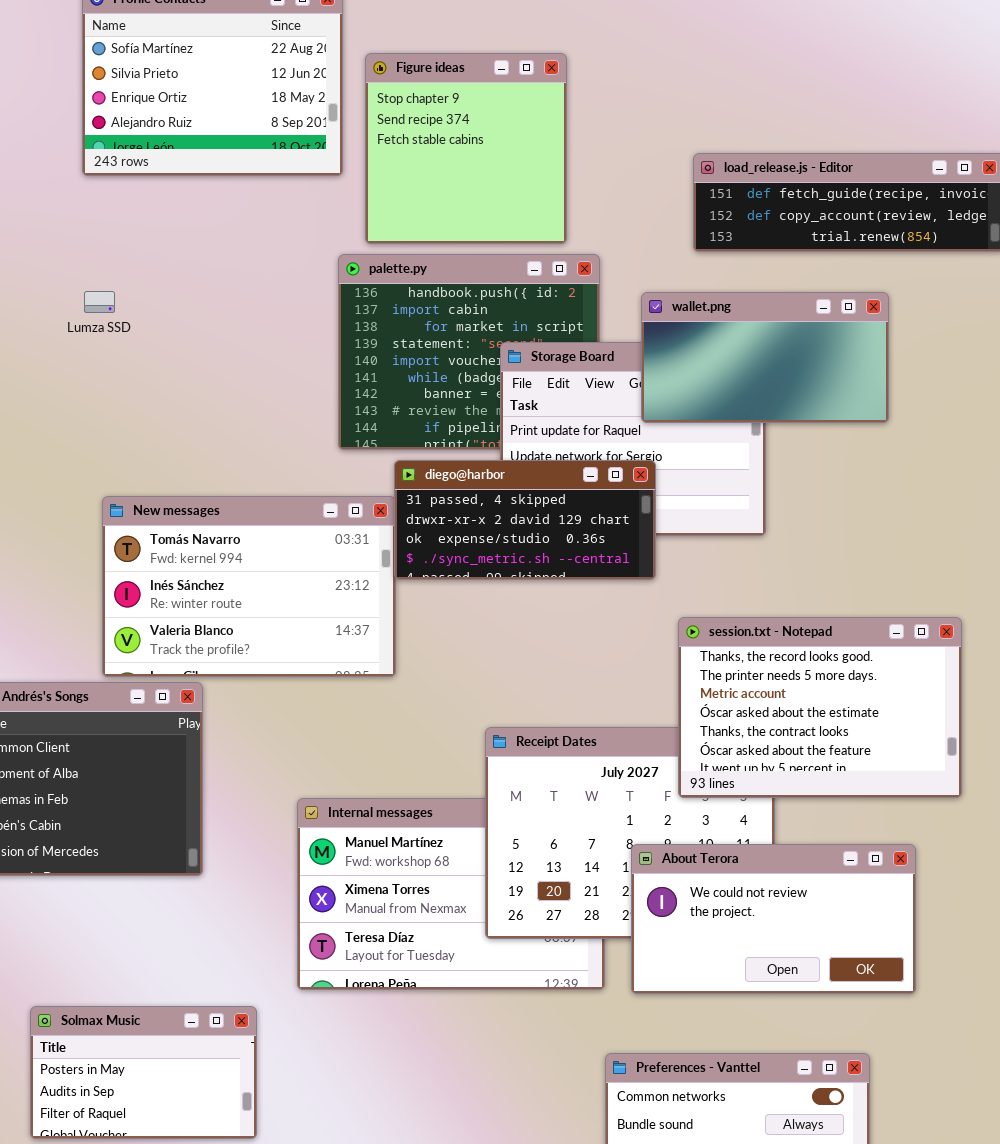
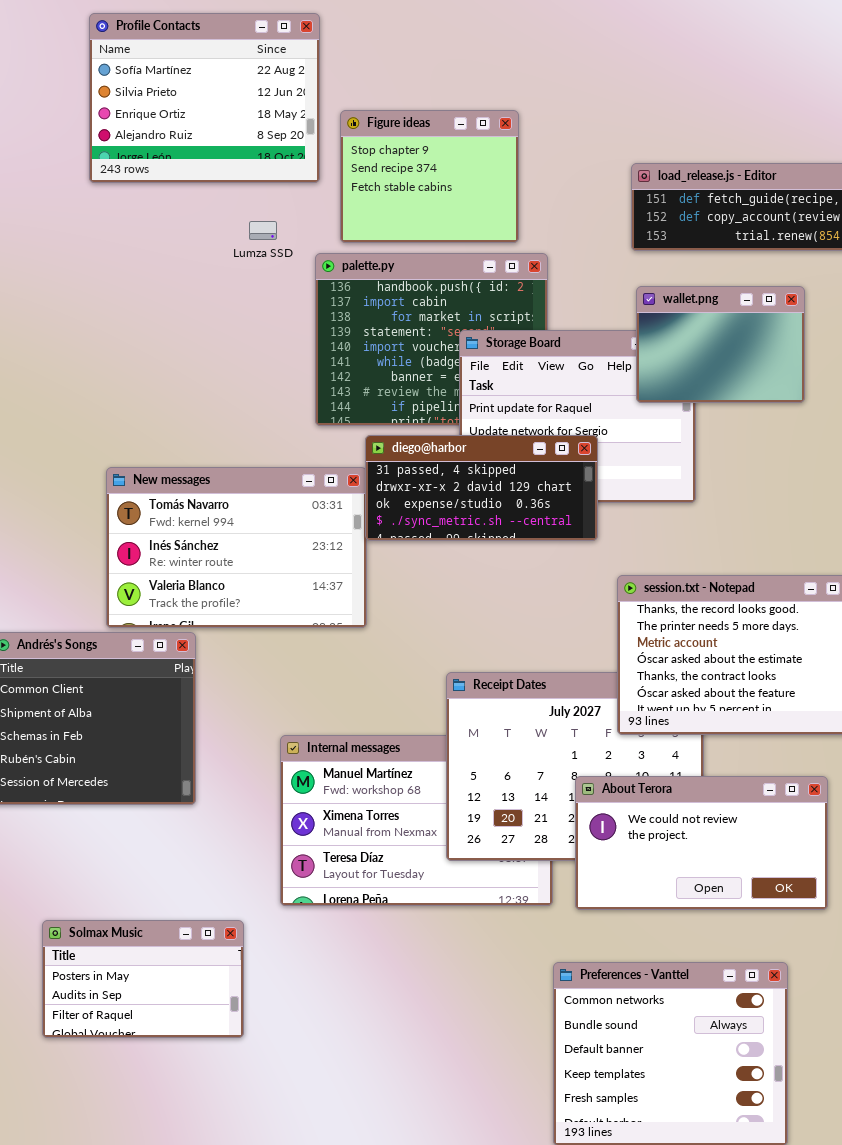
Figure ideas: [365,53,567,244] -> [340,110,519,243], resized
Lumza SSD: [84,291,115,313] -> [249,221,277,240], moved
wallet.png: [641,292,889,423] -> [636,286,805,403], resized

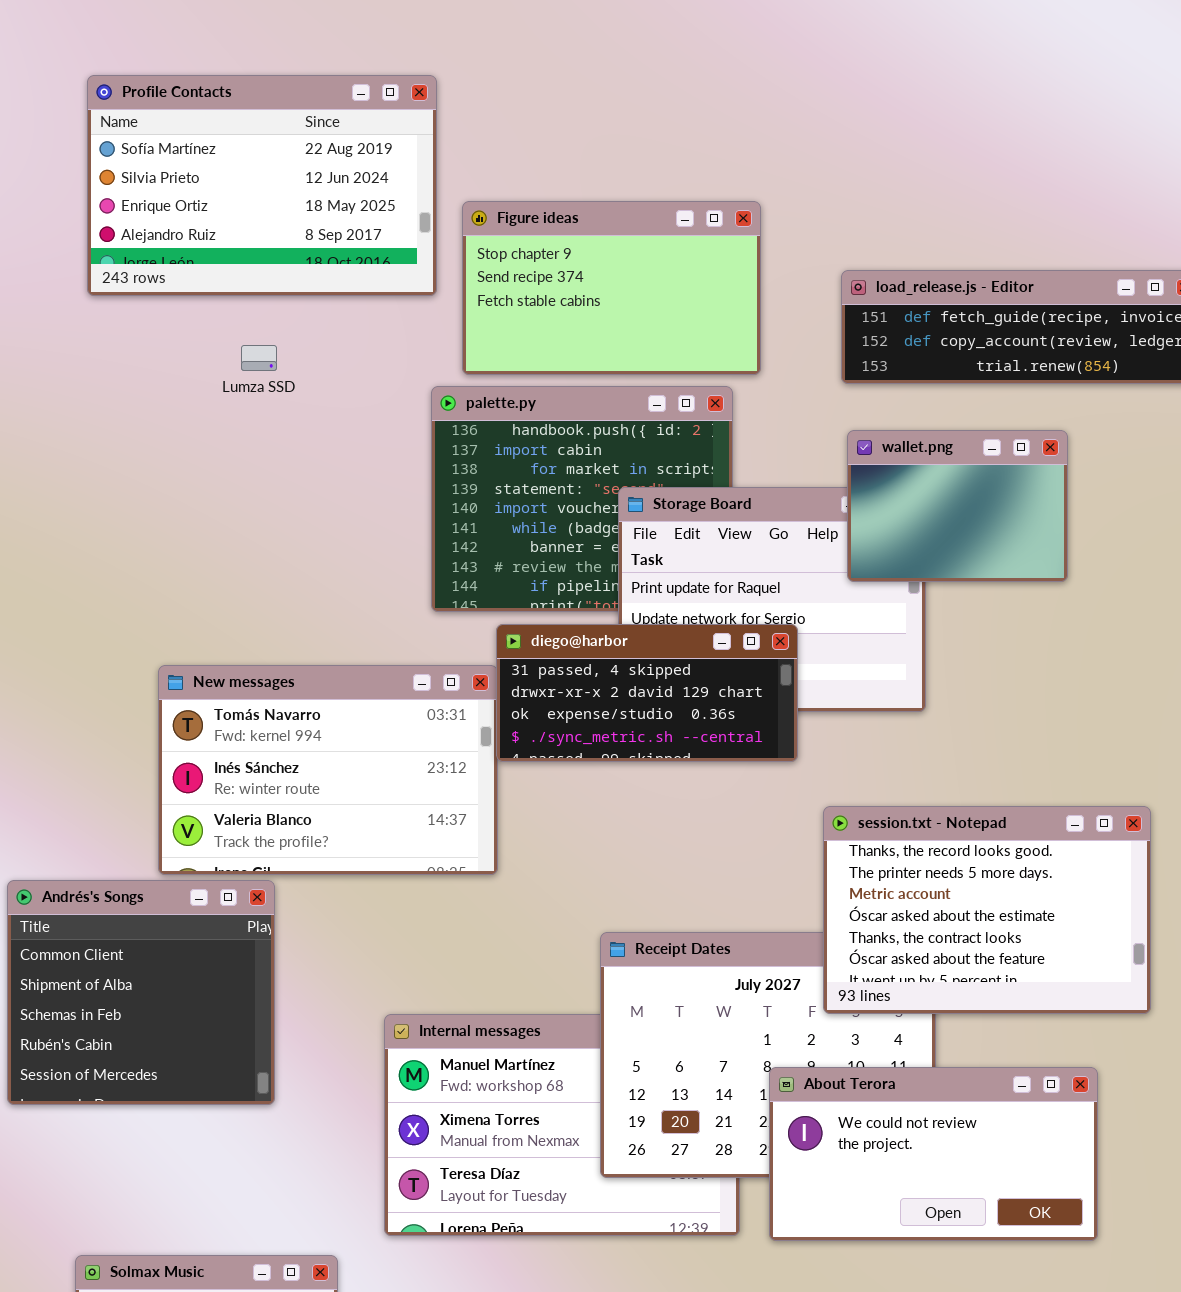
Profile Contacts: [89,13,320,183] -> [87,75,437,296], resized
Figure ideas: [340,110,519,243] -> [462,201,761,375], resized
Lumza SSD: [249,221,277,240] -> [241,345,277,371], moved

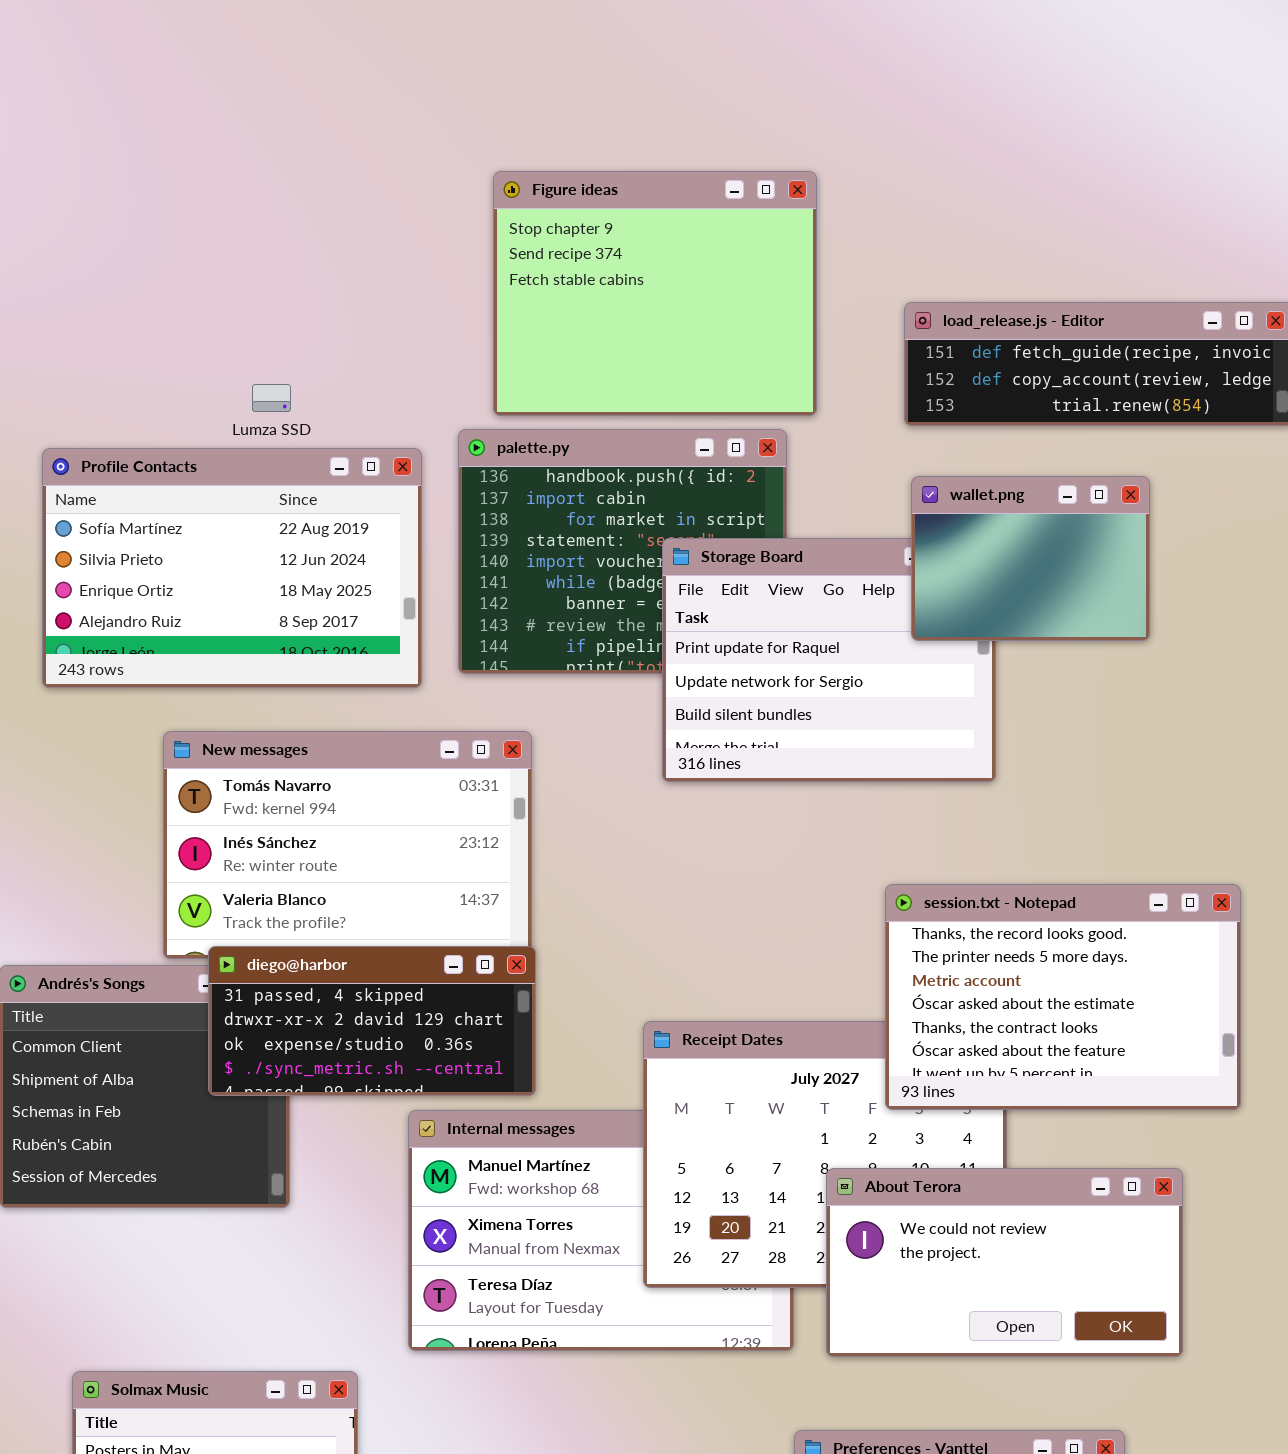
Profile Contacts: [87,75,437,296] -> [42,448,422,688], moved
Figure ideas: [462,201,761,375] -> [493,171,817,416], resized
diego@harbor: [496,624,798,762] -> [208,946,536,1096], moved

